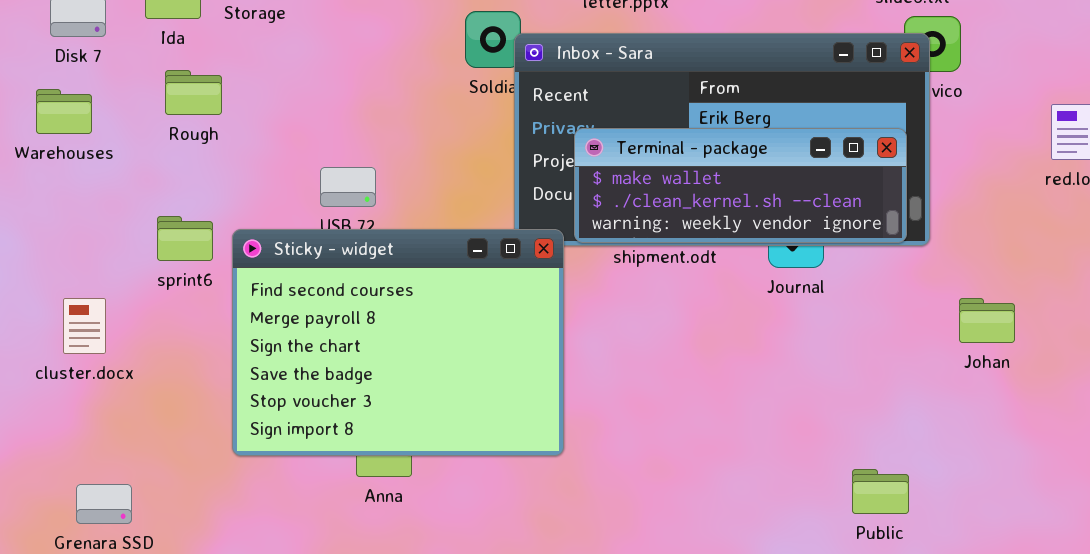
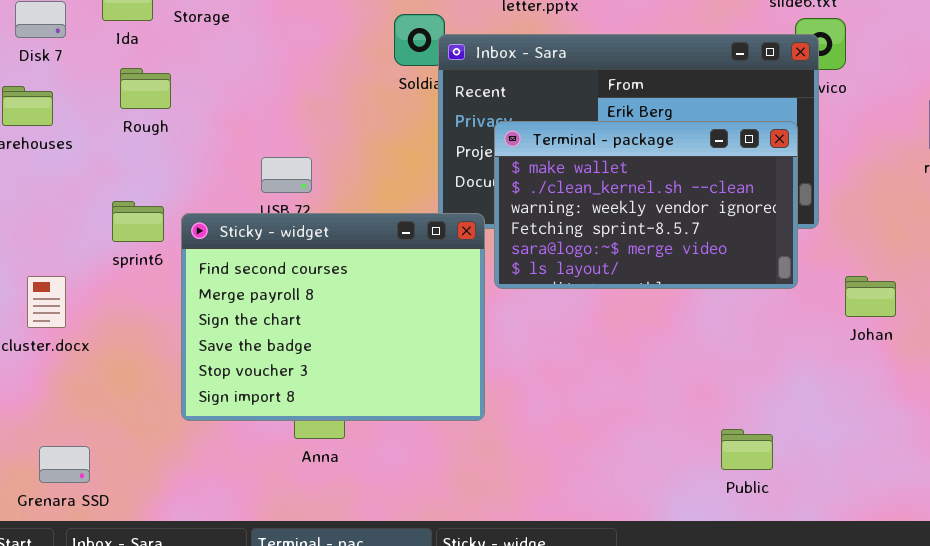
Terminal - package: [574,128,907,243] -> [494,121,798,289], resized
Public: [852,469,909,514] -> [721,429,773,470], moved

